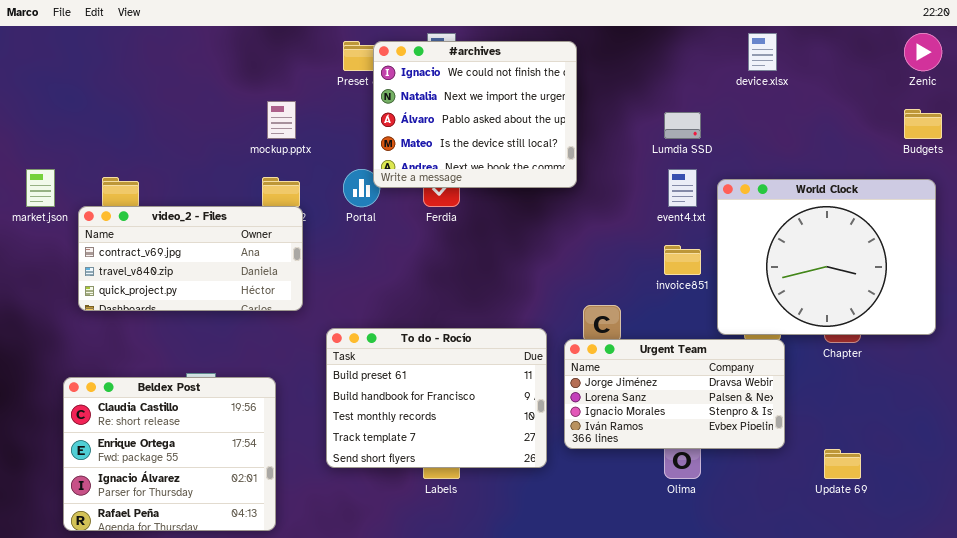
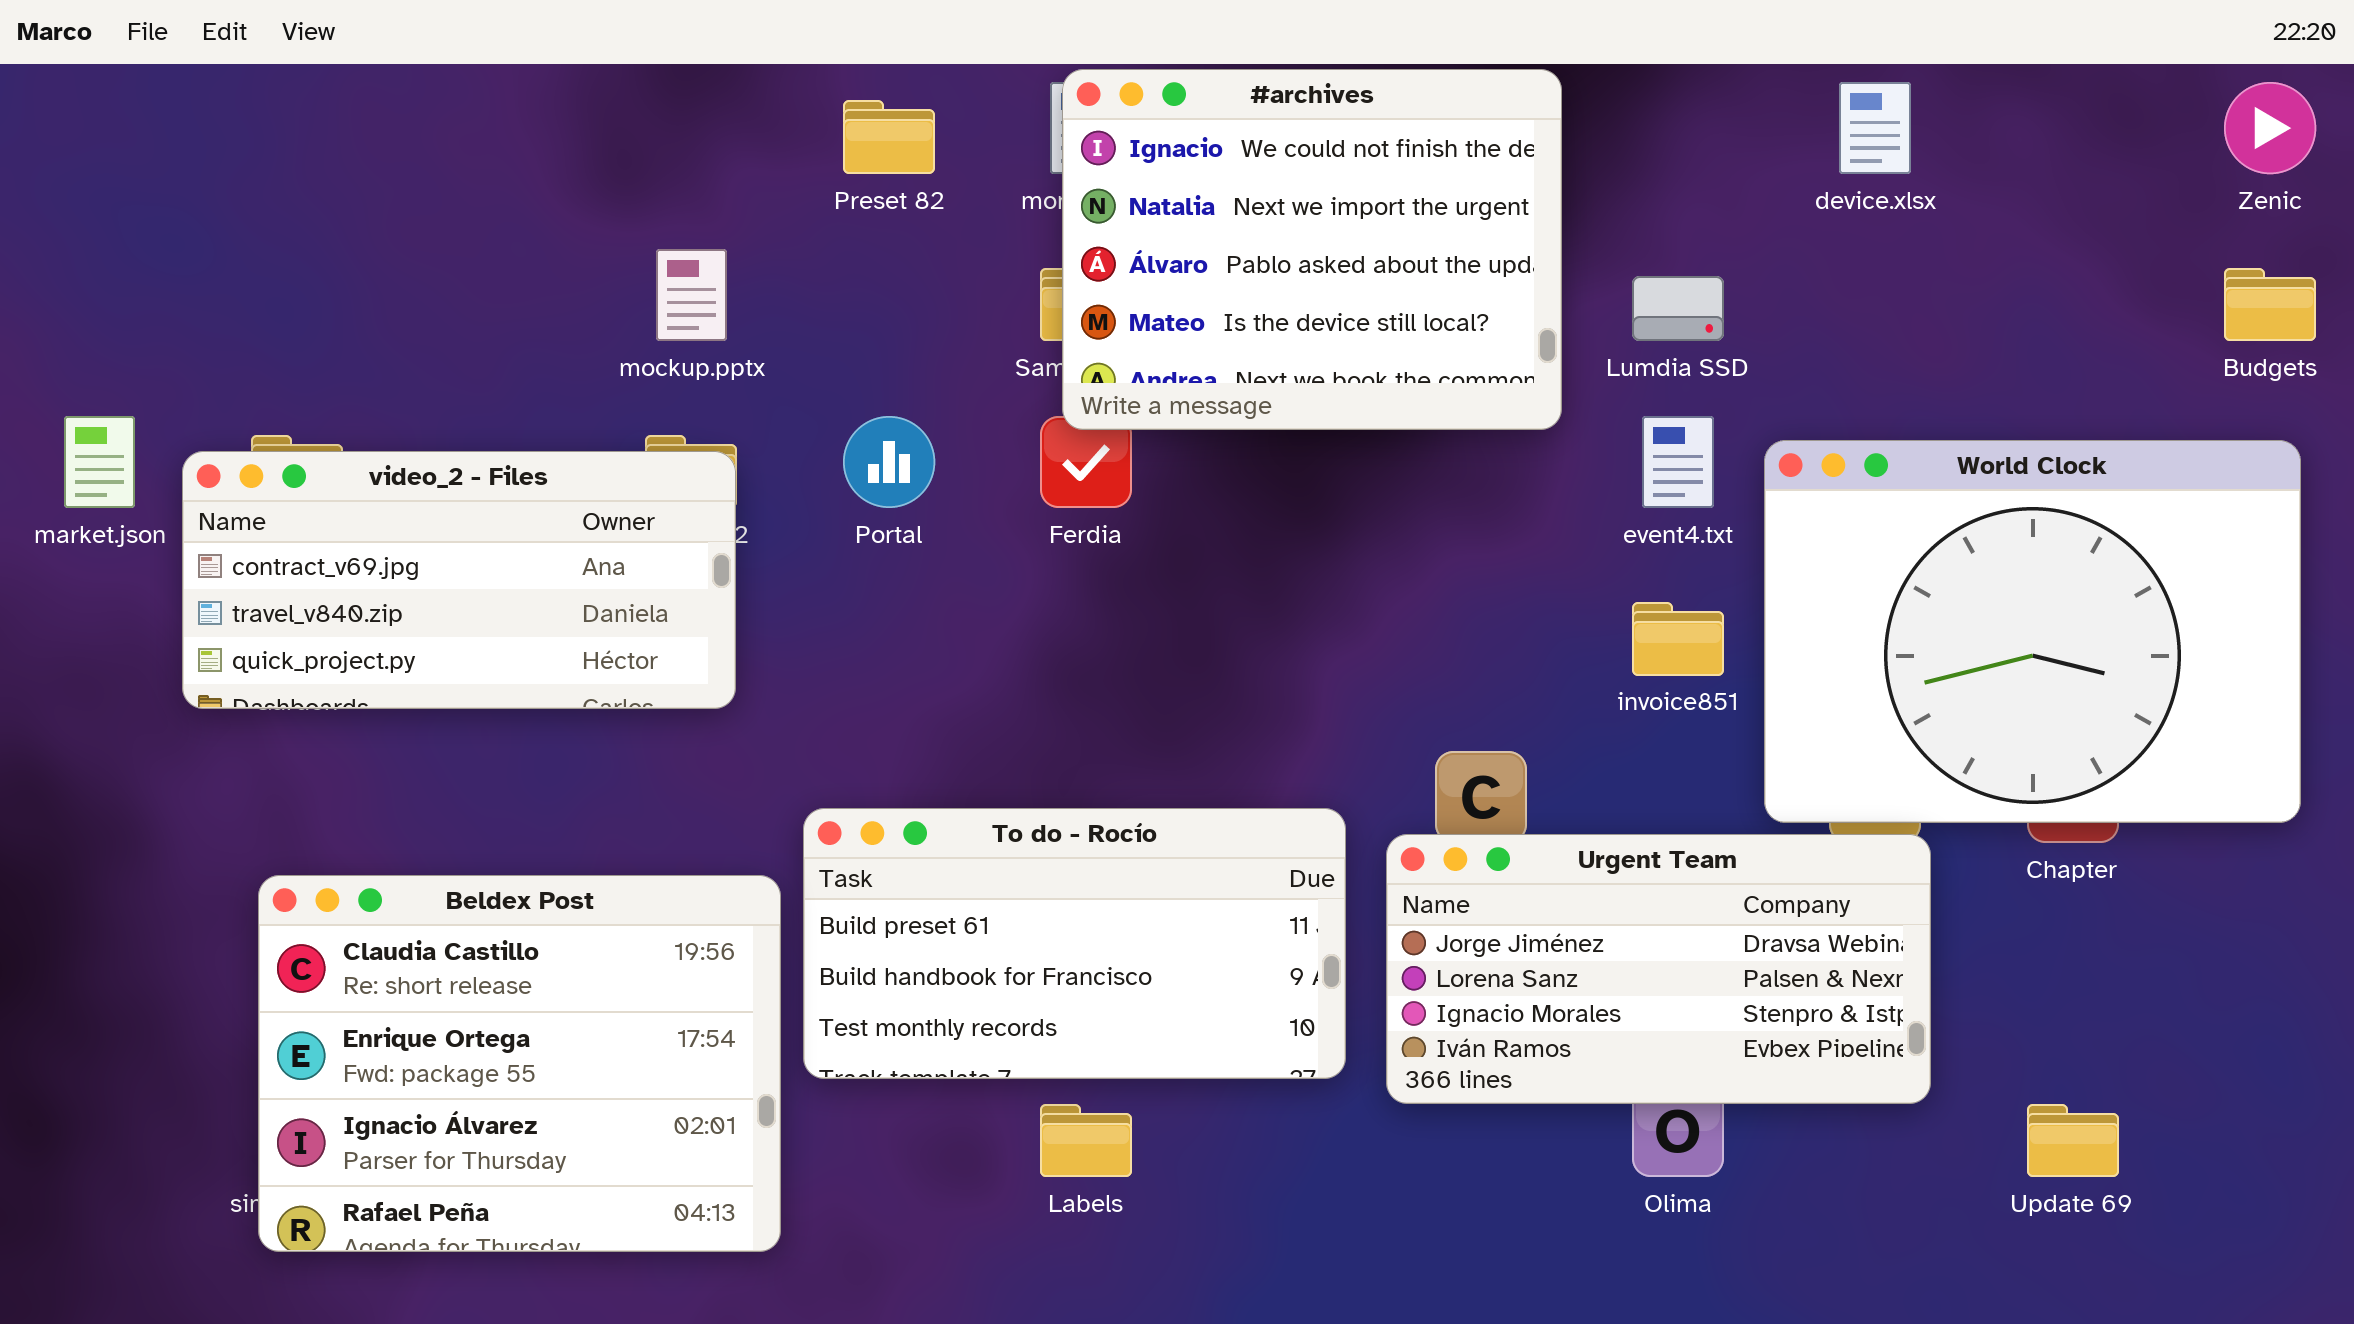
#archives: [373,41,577,188] -> [1062,69,1562,430], moved
video_2 - Files: [78,206,303,311] -> [182,451,736,709], moved
To do - Rocío: [326,328,547,468] -> [803,808,1346,1079], resized
Beldex Post: [63,377,276,531] -> [258,875,781,1252], moved

